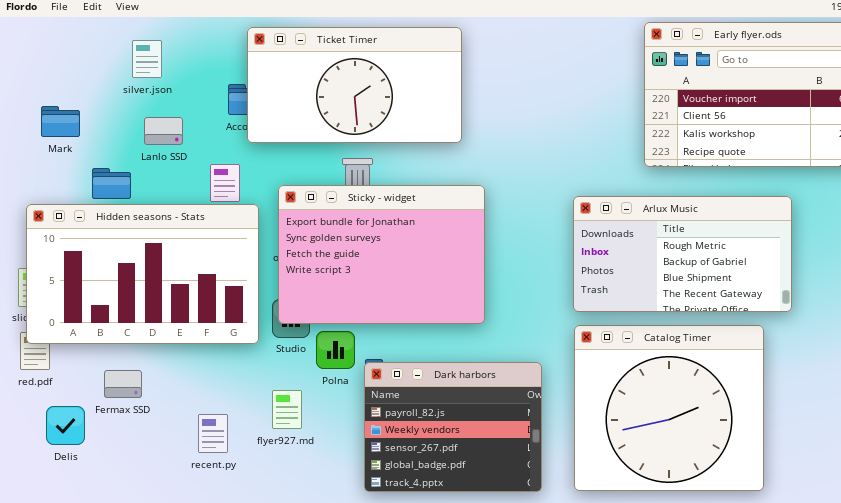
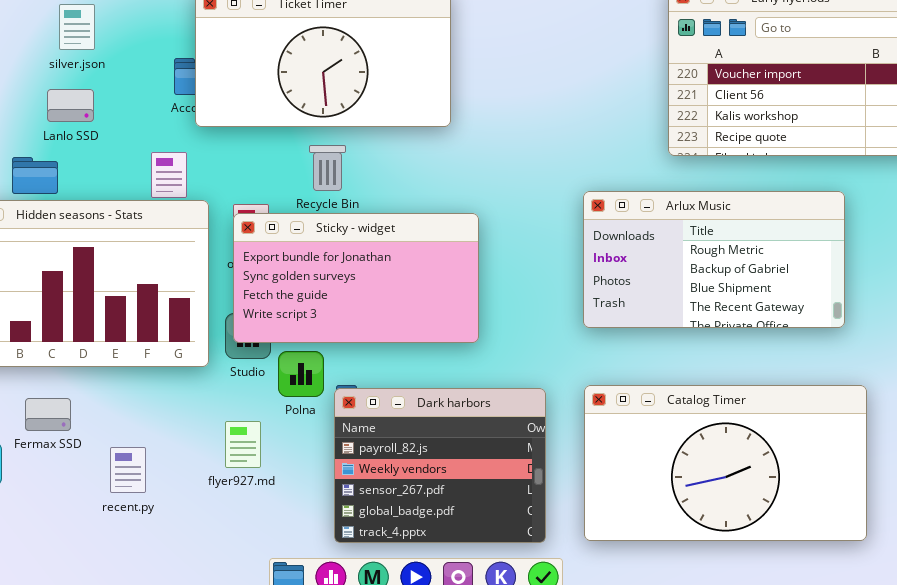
Lanlo SSD: [144,117,183,145] -> [47,89,94,122], moved
Sticky - widget: [278,185,485,324] -> [233,213,479,343], resized
Catalog Timer: [574,325,764,491] -> [584,385,867,541], resized
recent.py: [198,414,228,453] -> [110,447,146,493], moved

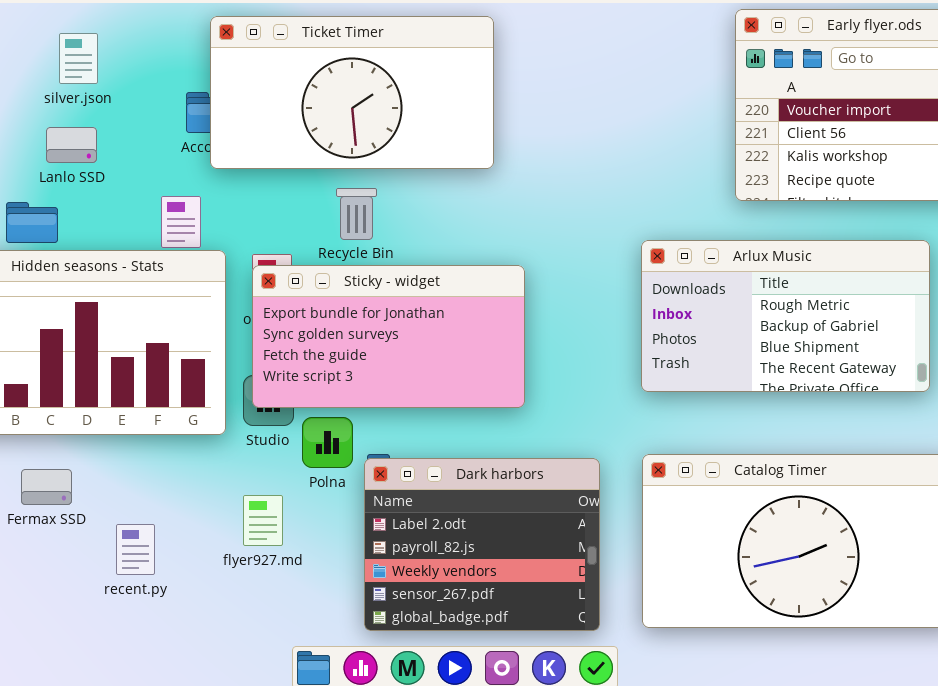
Dark harbors: [334,388,546,543] -> [364,458,600,631], scrolled up 1 row

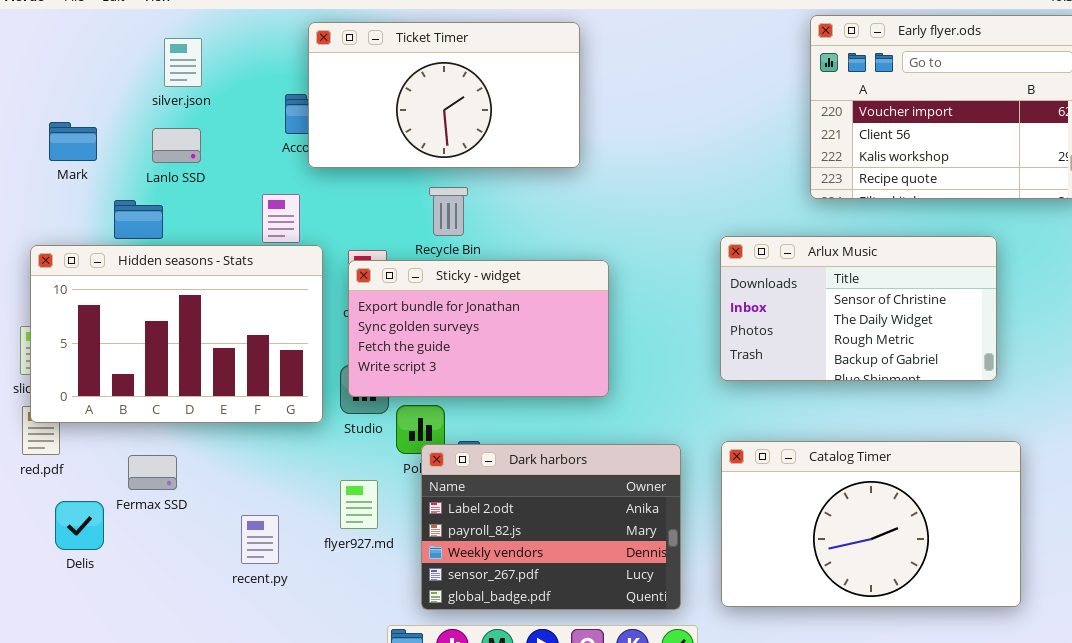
Arlux Music: [641,240,930,392] -> [720,236,997,381], scrolled up 2 rows
Dark harbors: [364,458,600,631] -> [421,444,681,610], resized
recent.py: [116,524,155,575] -> [241,515,279,564], moved

